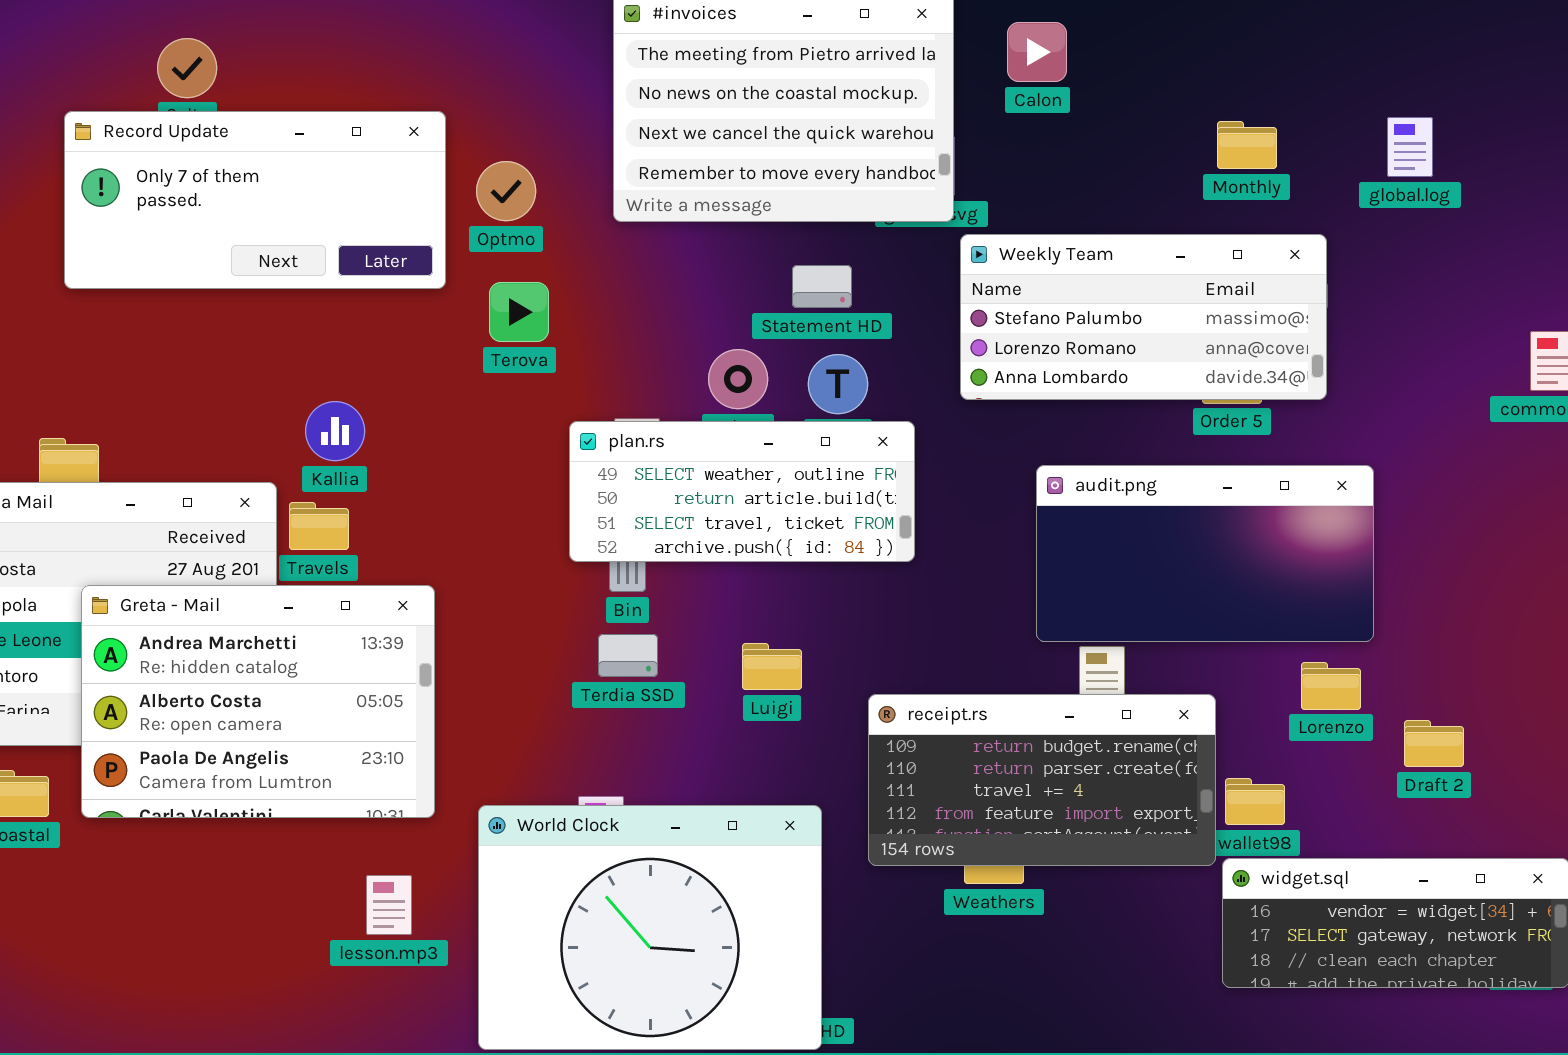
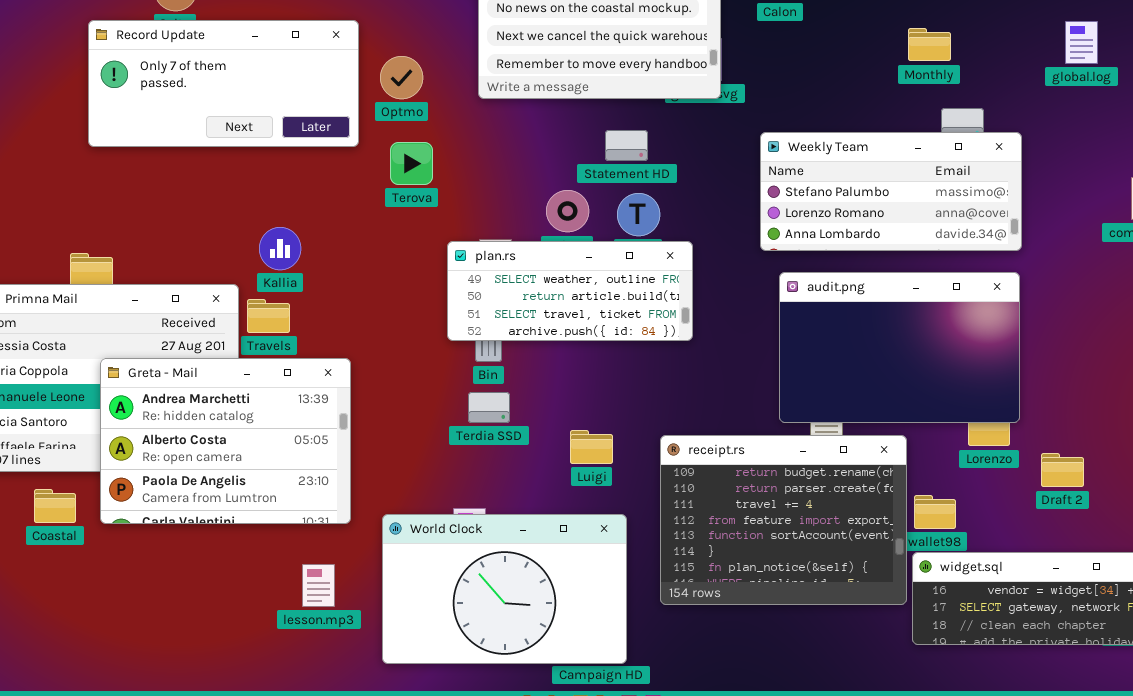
global.log: [1387,117,1433,177] -> [1065,21,1098,64], moved
Weekly Team: [960,234,1327,400] -> [760,132,1022,251], moved
audit.png: [1036,465,1374,642] -> [779,272,1020,423], resized
Luigi: [742,643,802,690] -> [570,430,613,464], moved
receipt.rs: [868,694,1216,866] -> [660,435,907,605], resized
World Clock: [478,805,822,1050] -> [382,514,627,664], resized

